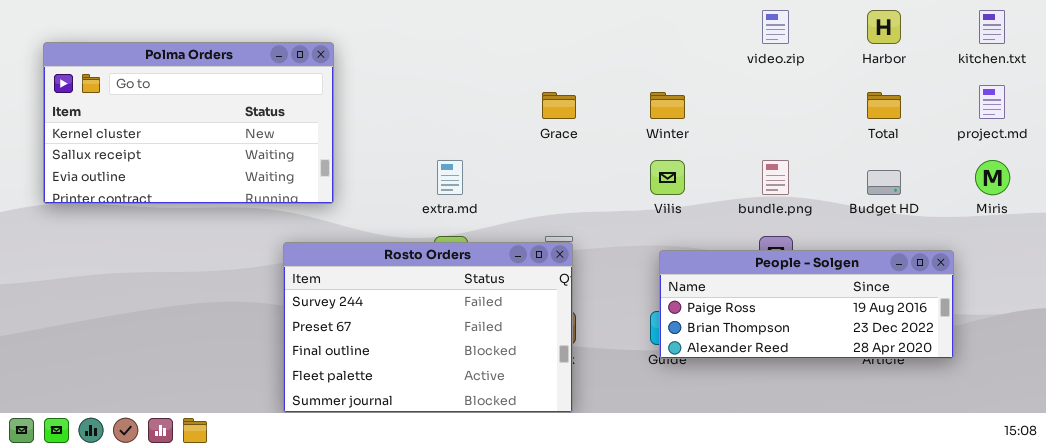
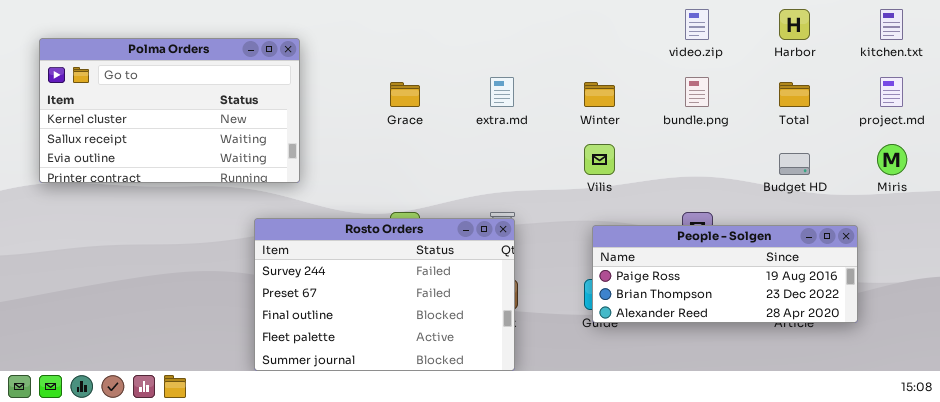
Grace: [542,92,576,119] -> [390,82,420,107], moved
extra.md: [437,160,463,195] -> [490,77,514,107], moved
bundle.png: [762,160,789,195] -> [685,77,709,107], moved

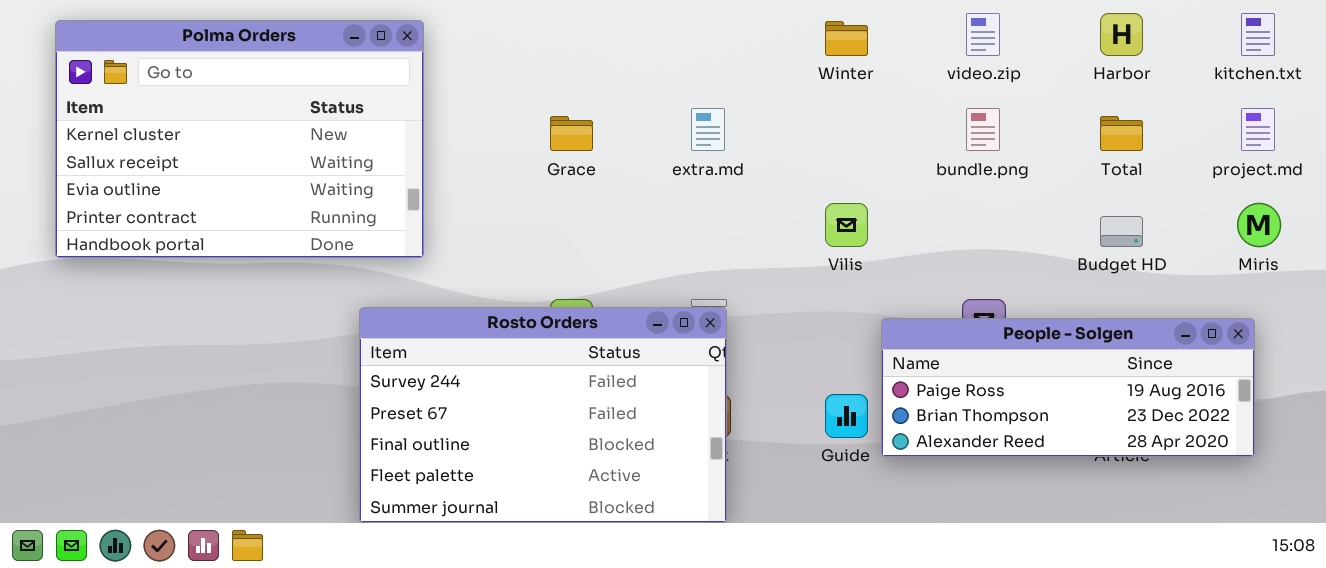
Polma Orders: [39,38,300,183] -> [55,20,424,258], resized
Winter: [584,82,615,107] -> [825,21,868,56], moved
People - Solgen: [592,225,858,323] -> [881,318,1255,457], moved

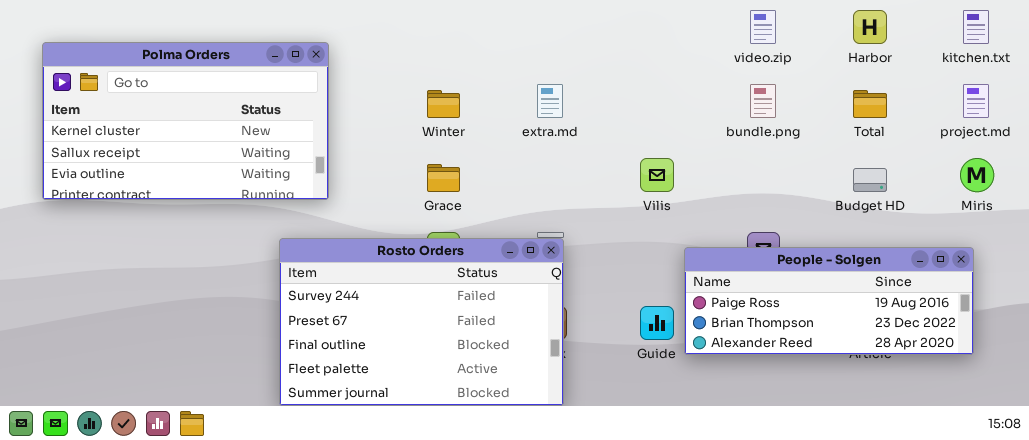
Polma Orders: [55,20,424,258] -> [42,42,329,200], resized
Winter: [825,21,868,56] -> [427,90,460,118], moved
Grace: [550,116,593,151] -> [427,164,460,192], moved

